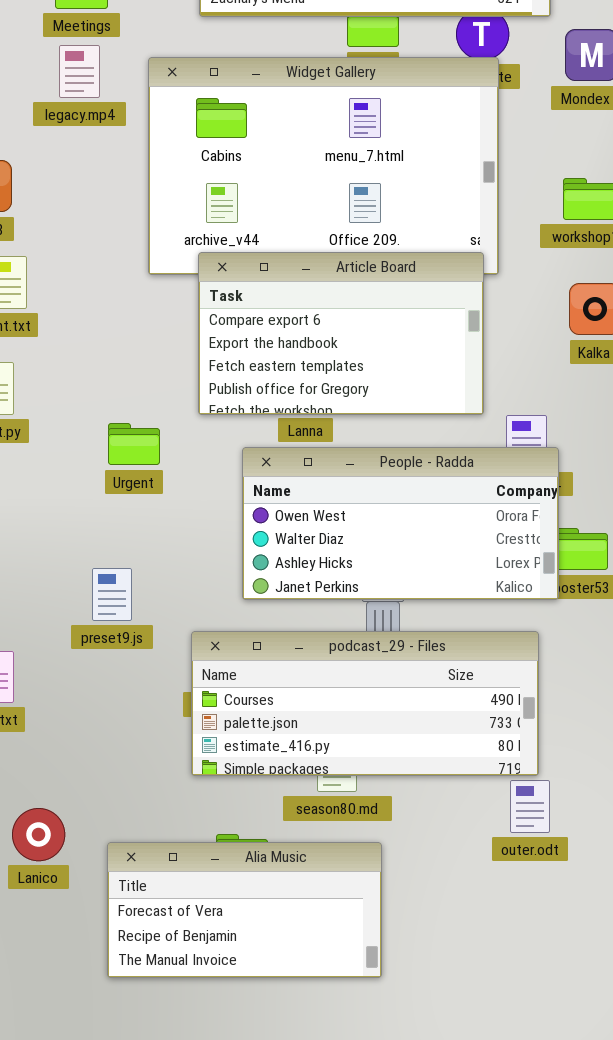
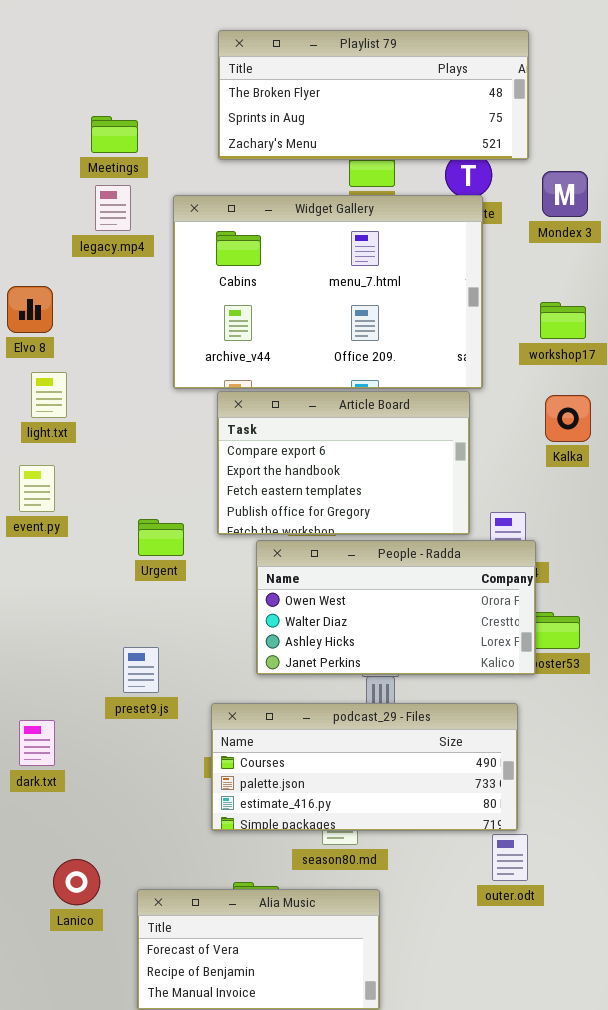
Article Board: [198,252,484,415] -> [217,391,470,535], moved

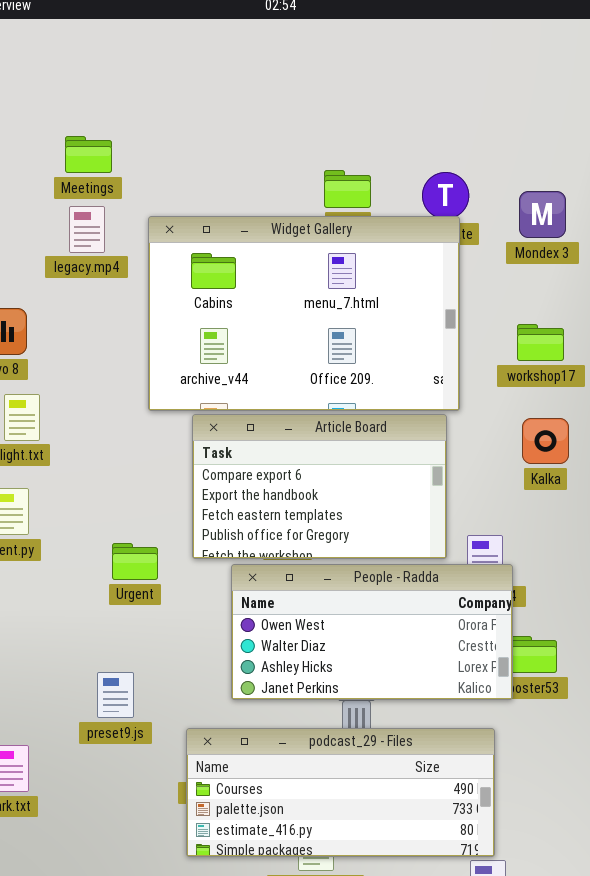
Playlist 79: [218,30,529,160] -> none, closed

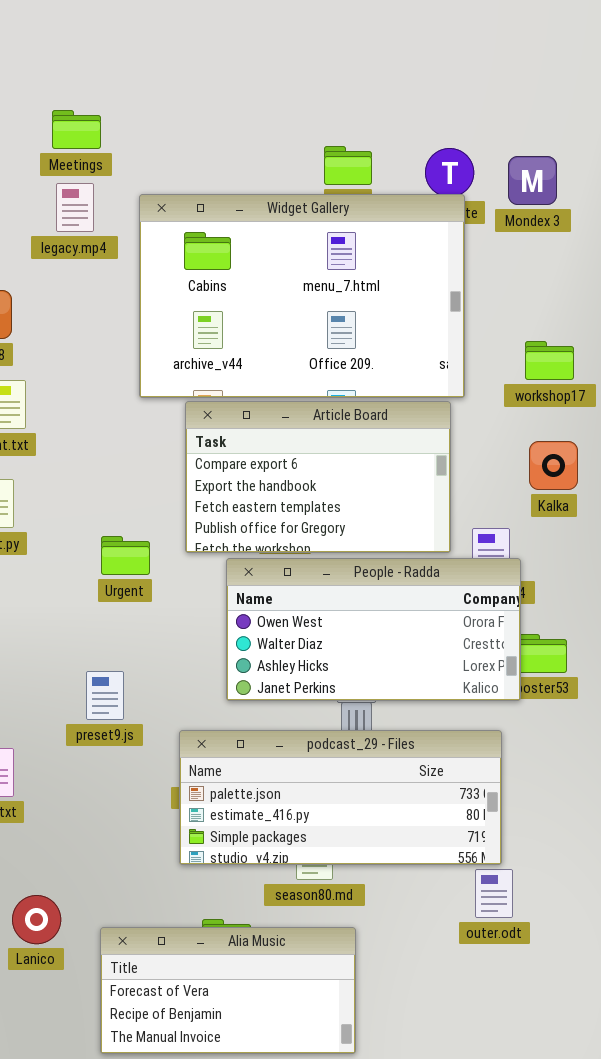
Mondex 3: [519,191,566,238] -> [508,156,557,205], moved
workshop17: [517,324,564,361] -> [525,341,574,380], moved
Kalka: [522,418,569,464] -> [529,441,578,490], moved
podcast_29 - Files: [186,728,495,857] -> [179,730,502,865], scrolled down 1 row

